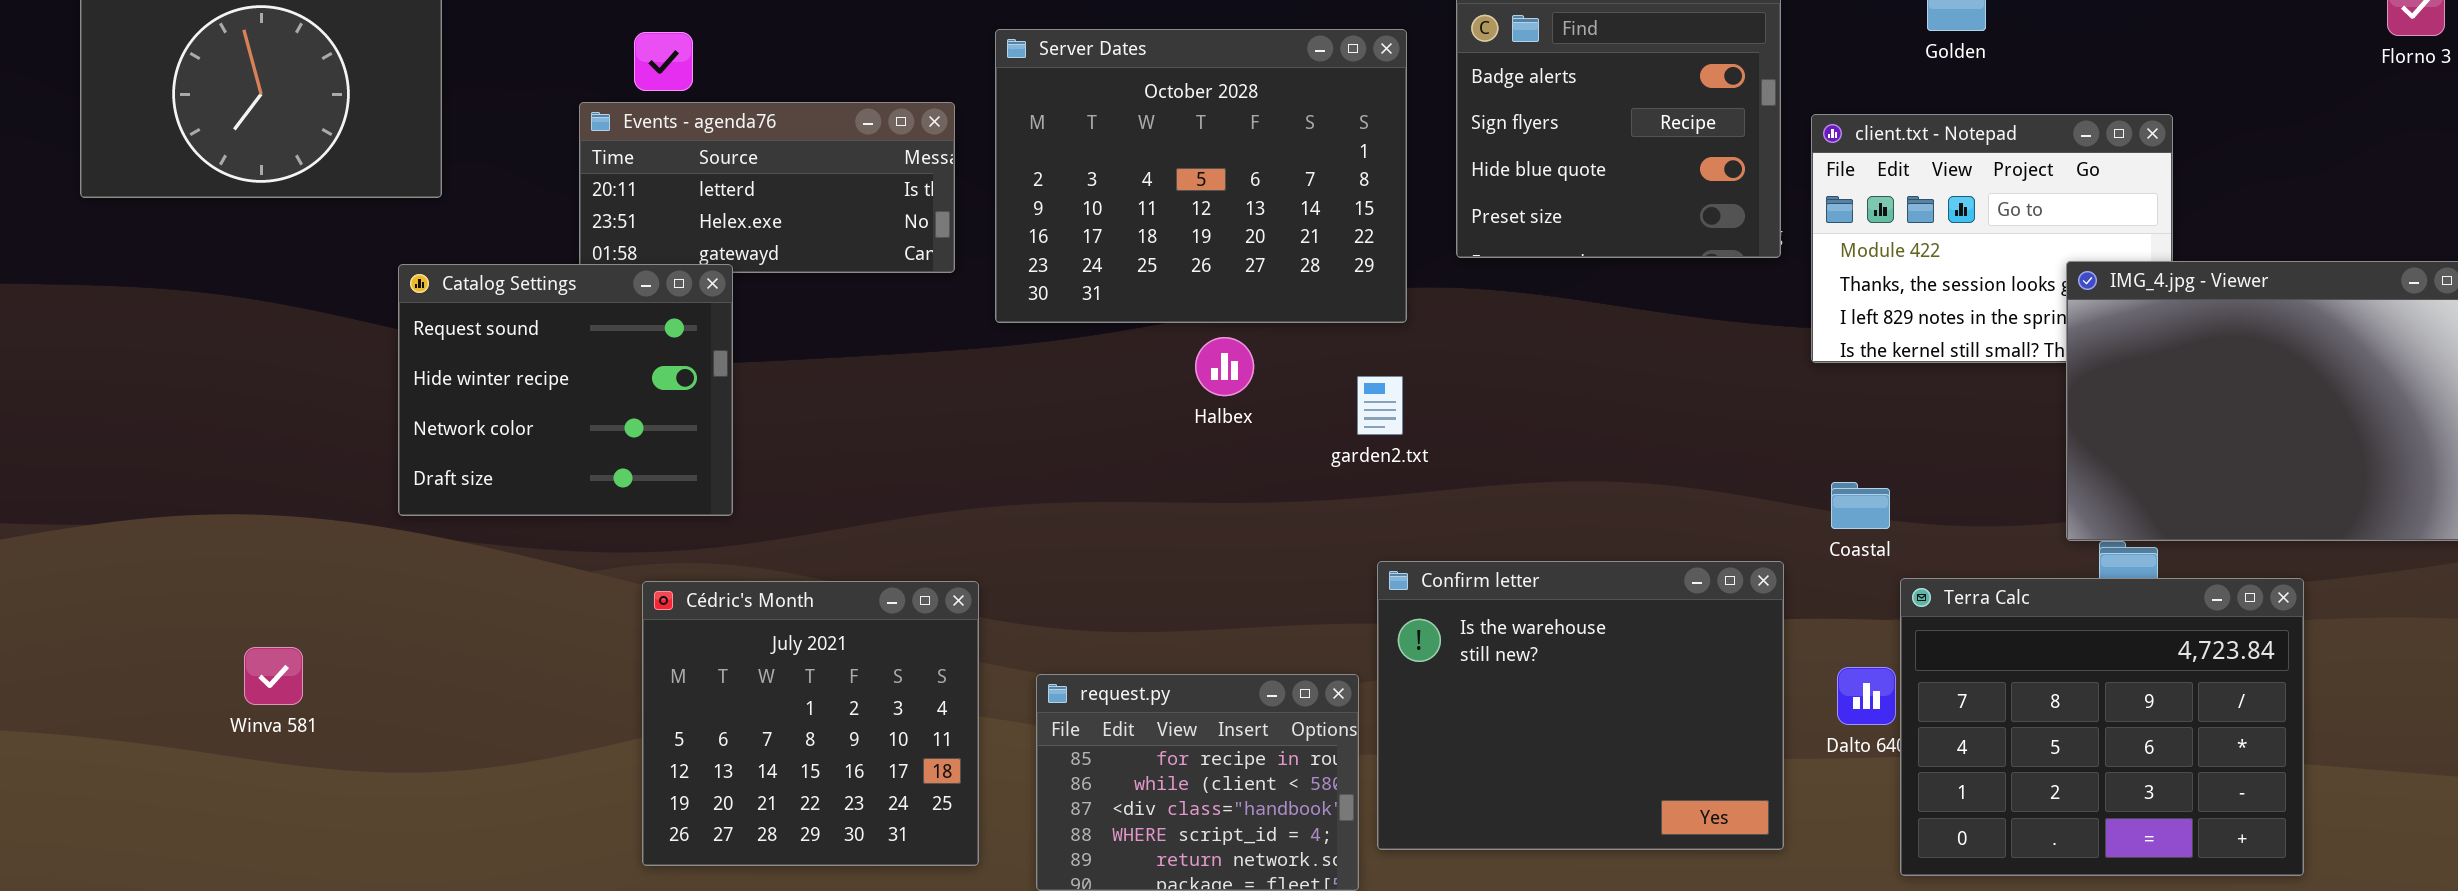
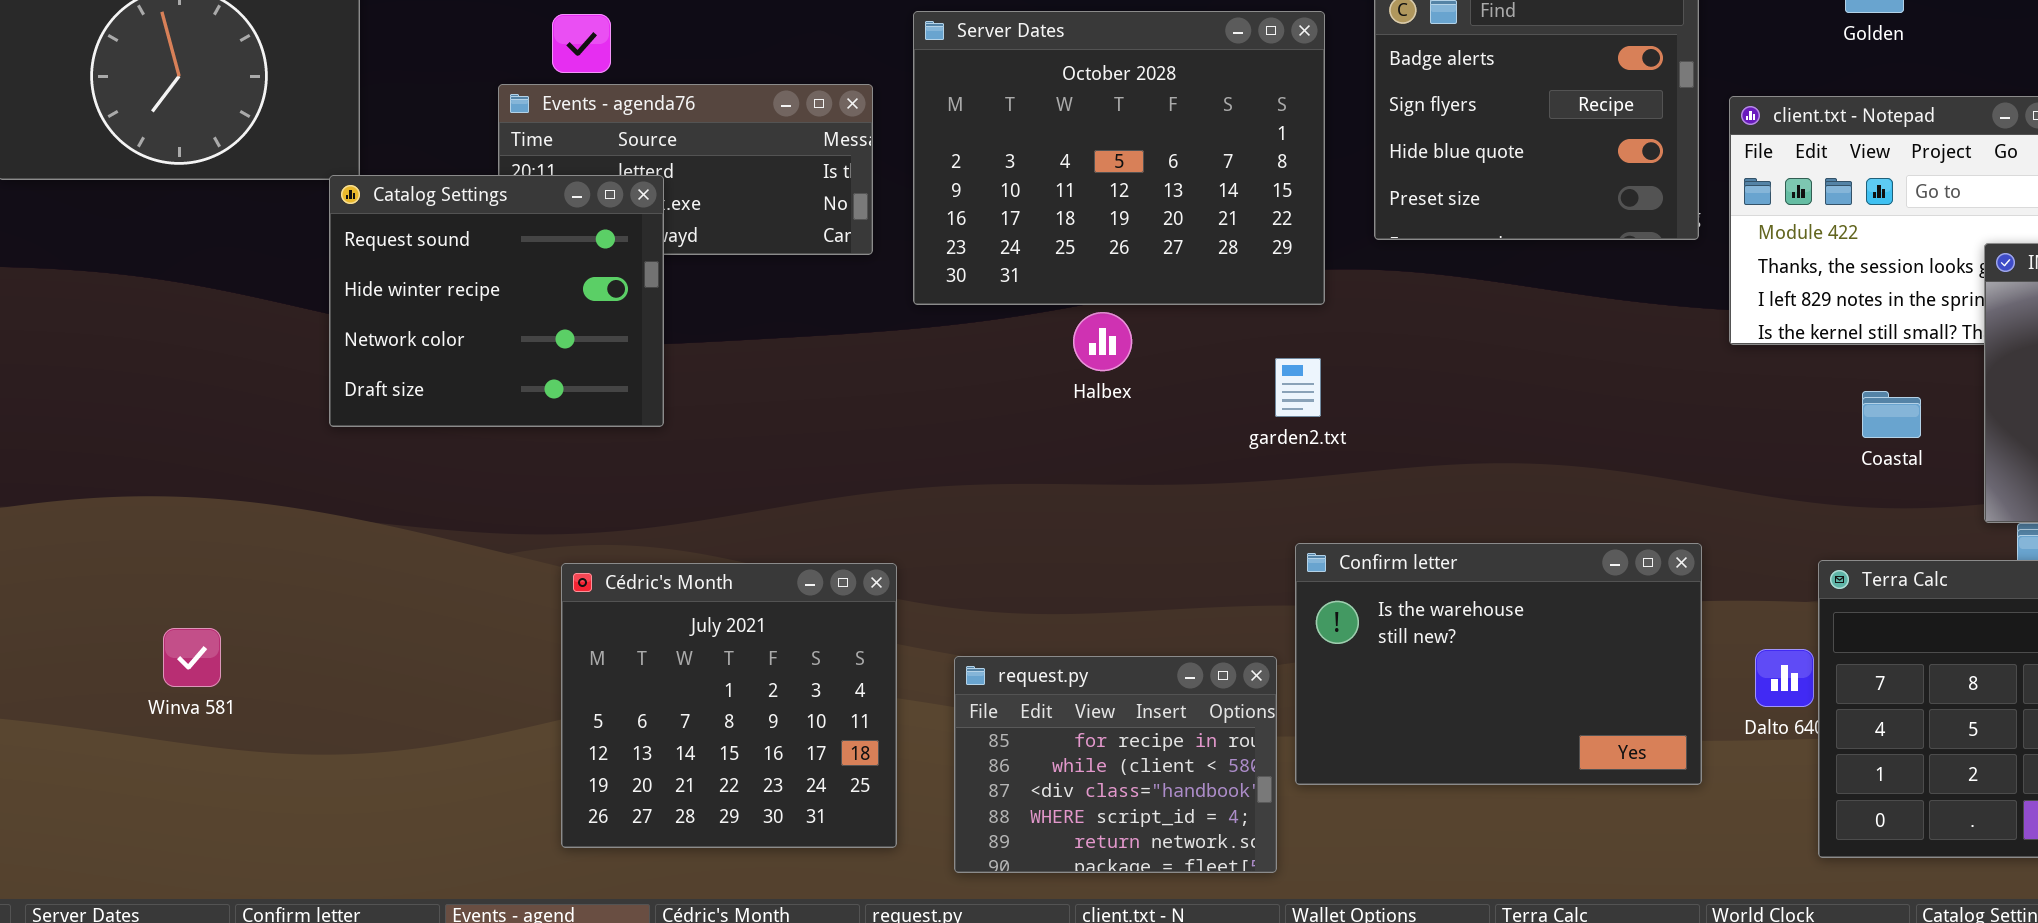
Catalog Settings: [398,264,733,516] -> [329,175,664,427], moved
Halbex: [1195,337,1254,396] -> [1073,312,1132,371], moved
Coastal: [1831,482,1890,529] -> [1862,391,1921,438], moved
Confirm letter: [1377,561,1784,850] -> [1295,543,1702,785], resized

